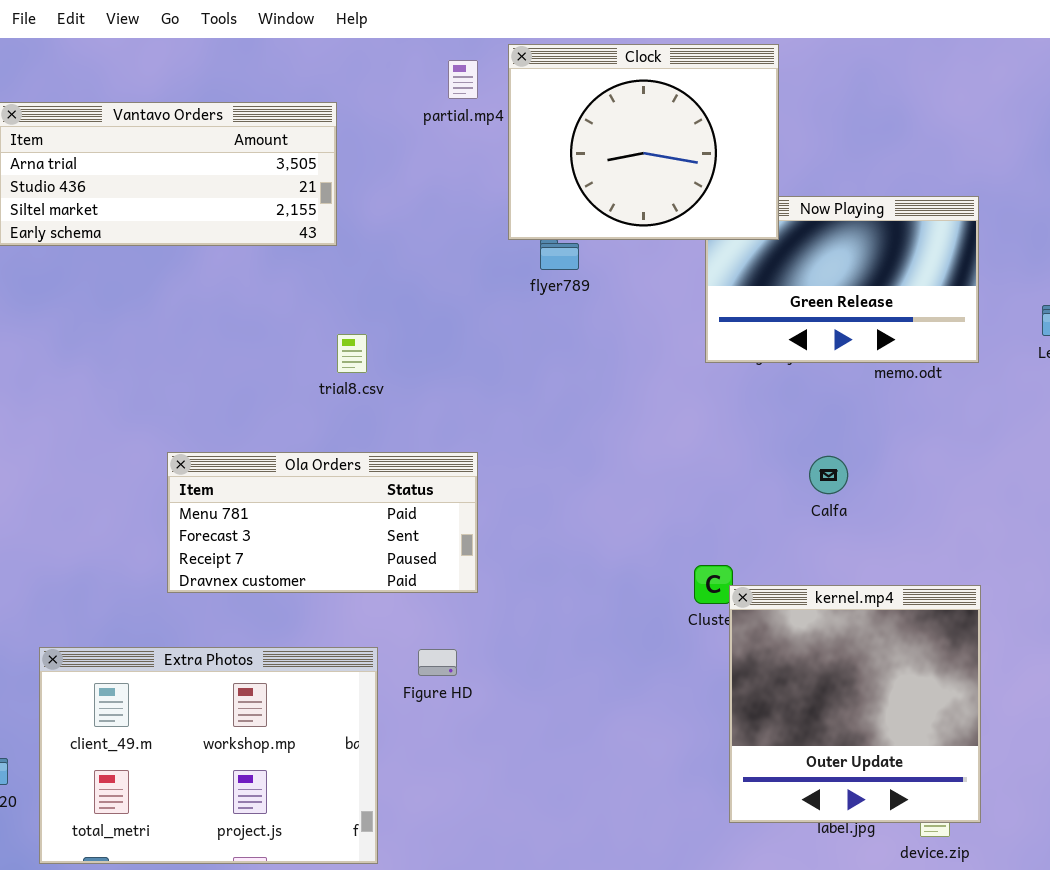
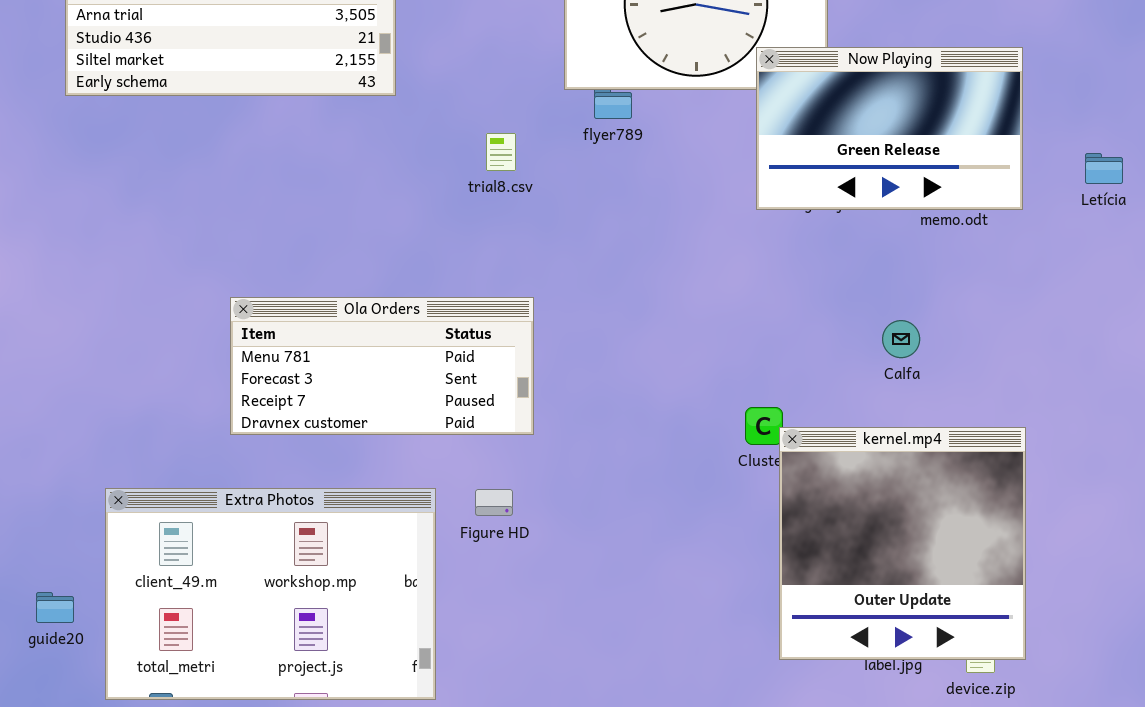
Now Playing: [705,196,979,363] -> [756,47,1023,210], raised
trial8.csv: [337,334,367,373] -> [486,133,516,171], moved
Calfa: [809,456,848,494] -> [882,320,920,358], moved

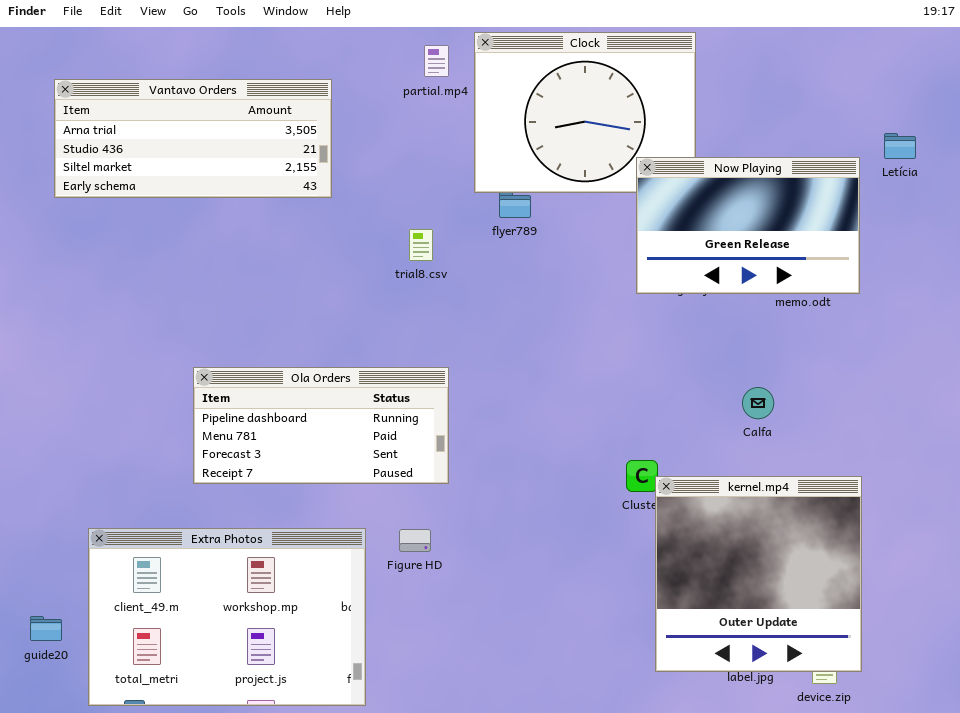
Letícia: [1085,153,1123,184] -> [884,133,916,159], moved
Ola Orders: [230,297,534,435] -> [193,367,449,484], scrolled up 1 row

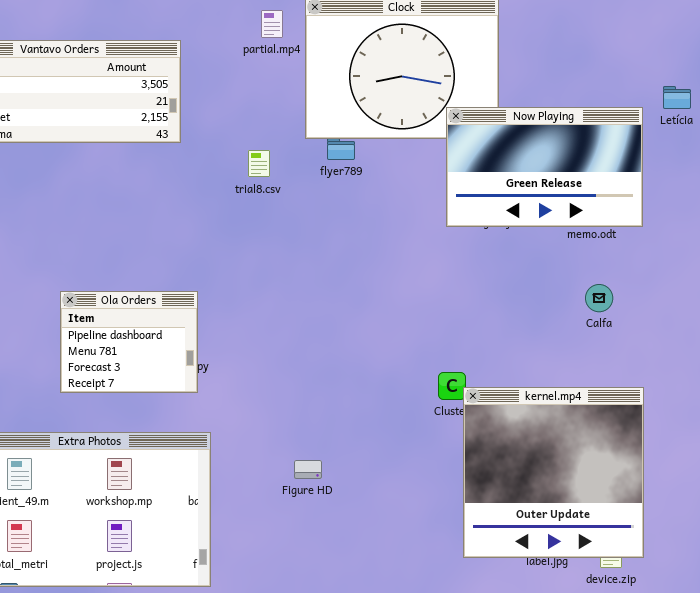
trial8.csv: [409,229,433,261] -> [248,150,270,177], moved
Ola Orders: [193,367,449,484] -> [60,291,198,393], resized
Calfa: [742,387,774,419] -> [585,284,613,312], moved
Figure HD: [399,529,431,552] -> [294,460,322,479], moved

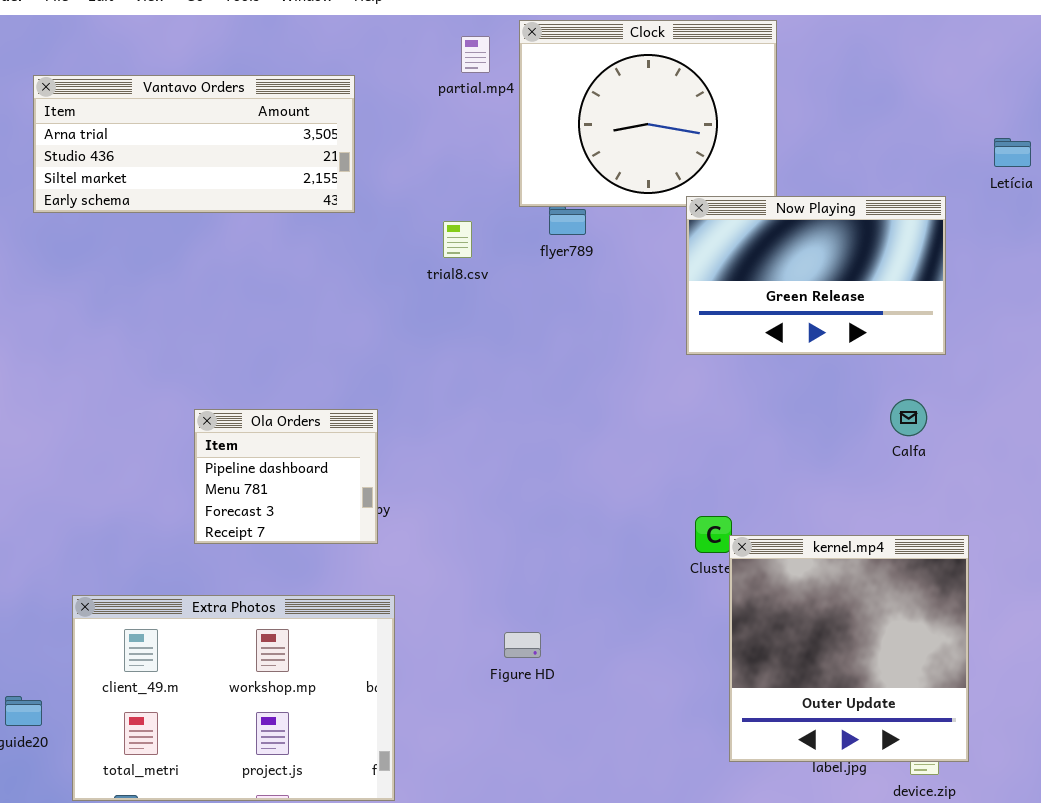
Now Playing: [446,107,643,227] -> [686,196,946,355], moved

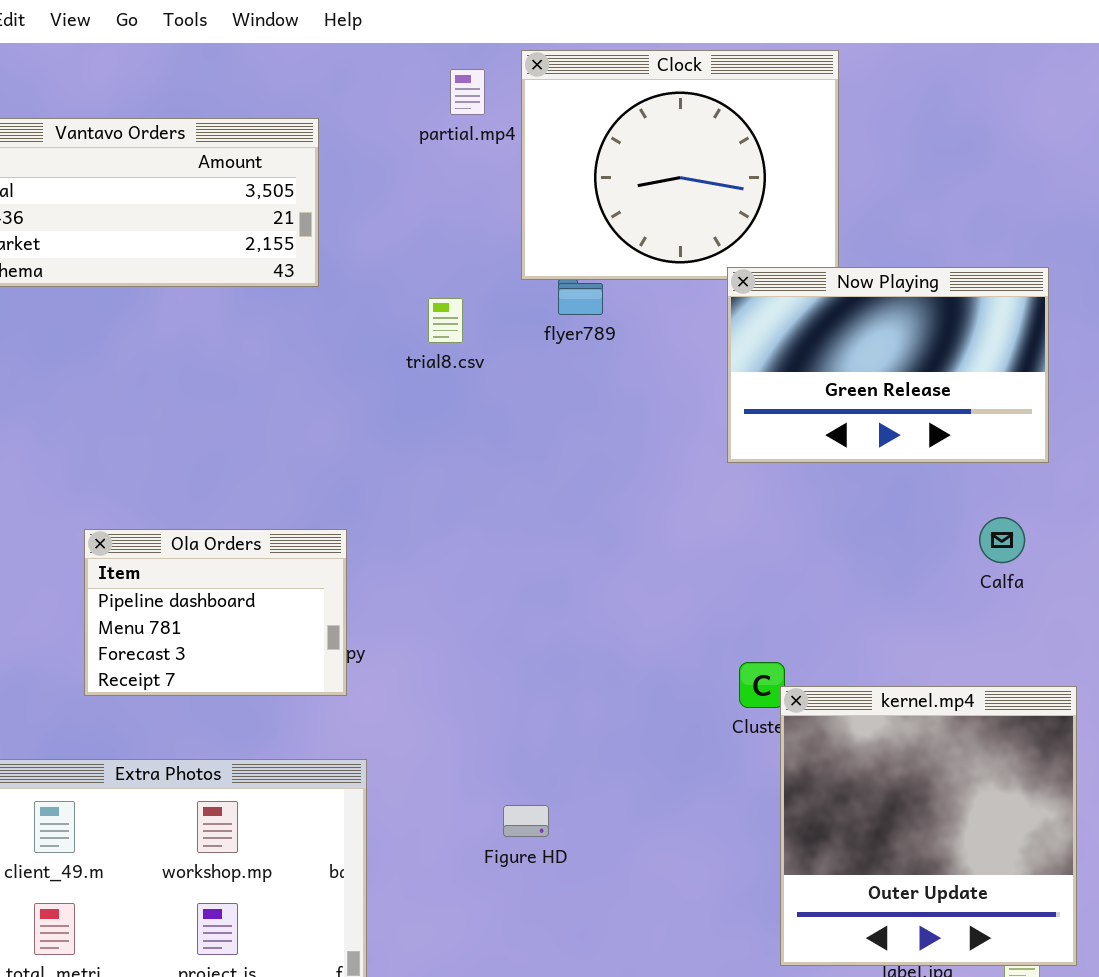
Ola Orders: [194,409,378,544] -> [84,529,347,696], resized

